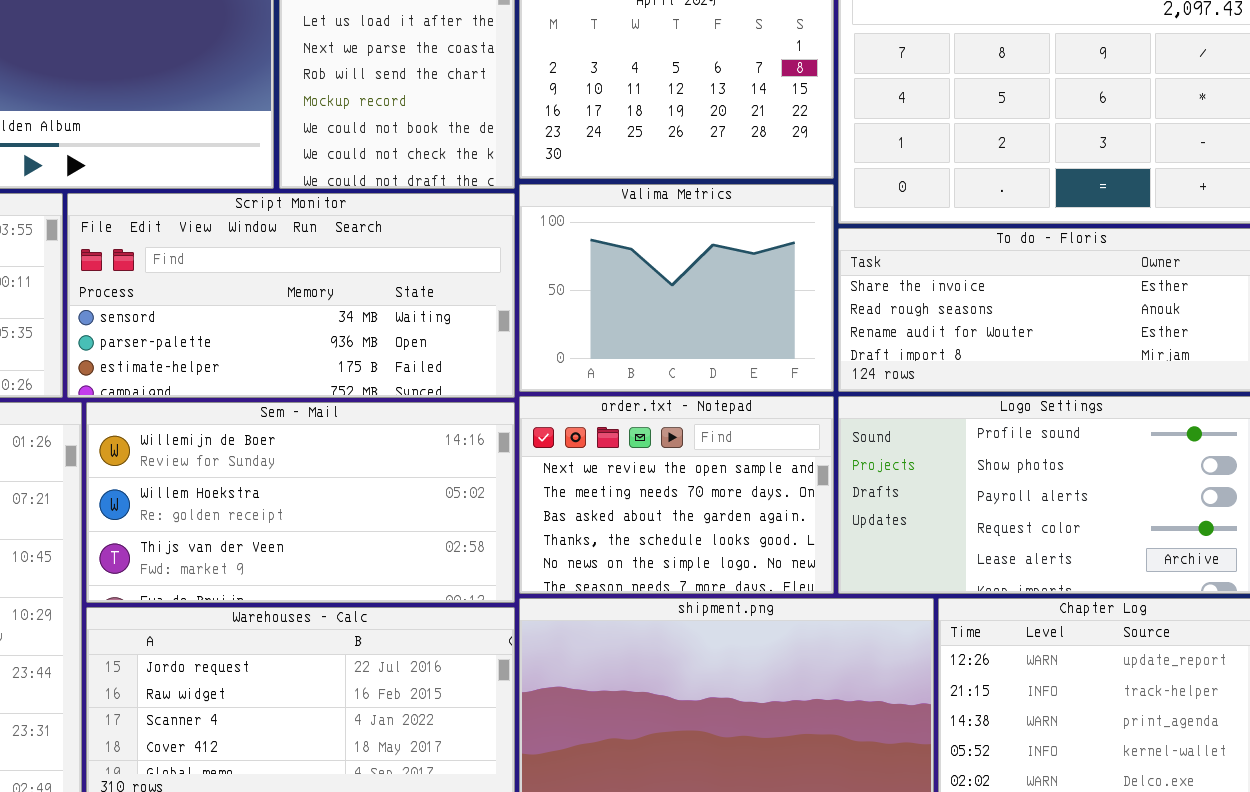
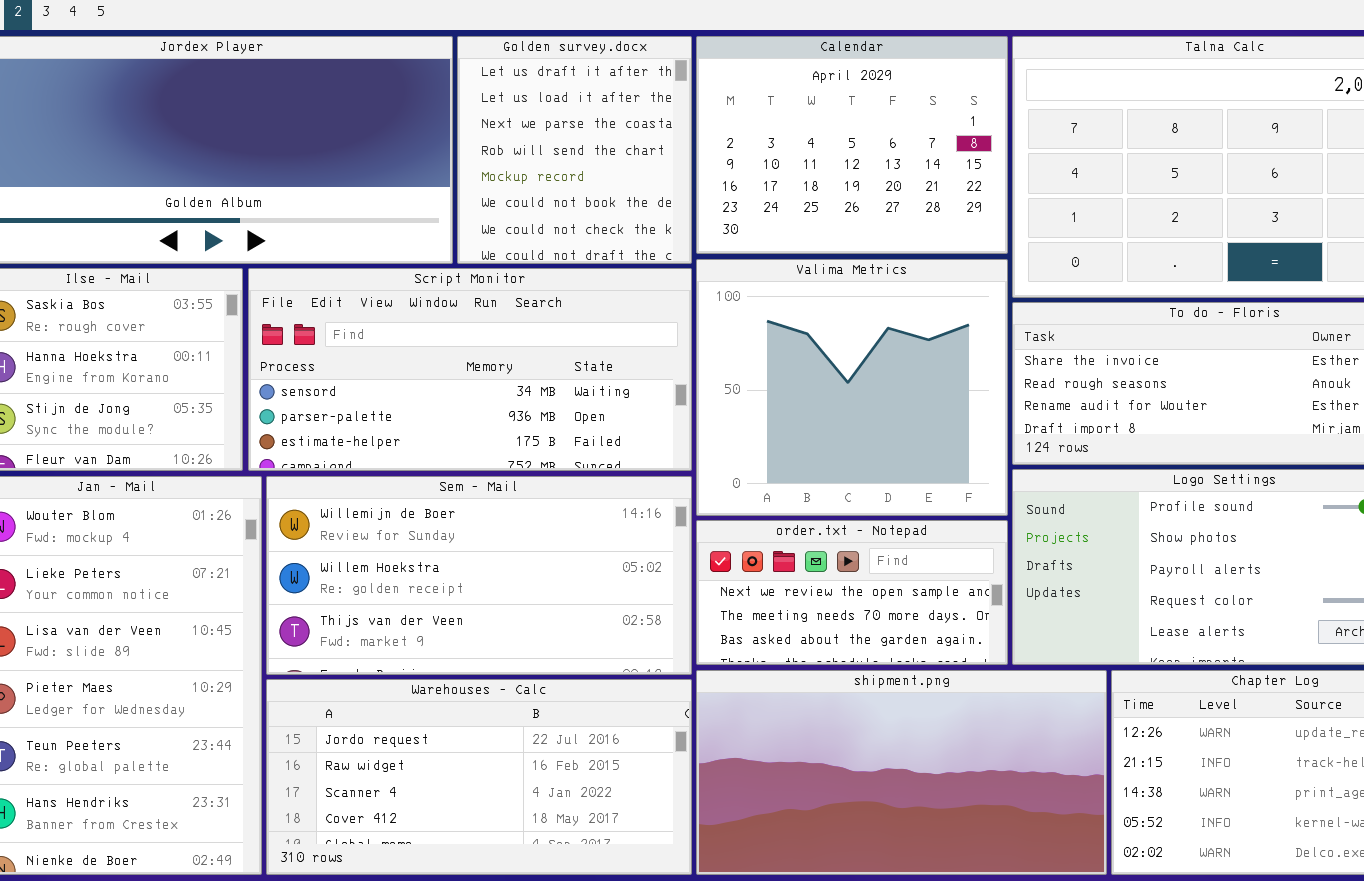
Valima Metrics: [519,184,834,392] -> [696,259,1008,516], resized
order.txt - Notepad: [519,396,834,594] -> [696,520,1008,665], resized

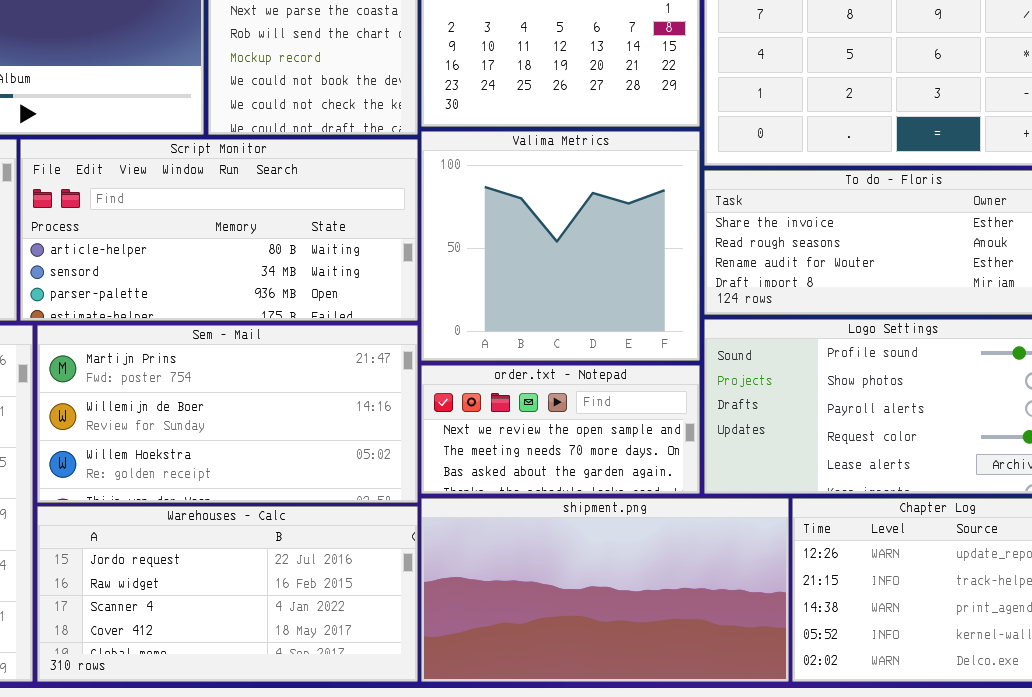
Script Monitor: [248,268,692,471] -> [20,139,418,321], scrolled up 1 row
Sem - Mail: [266,476,692,675] -> [37,325,418,503], scrolled up 1 row

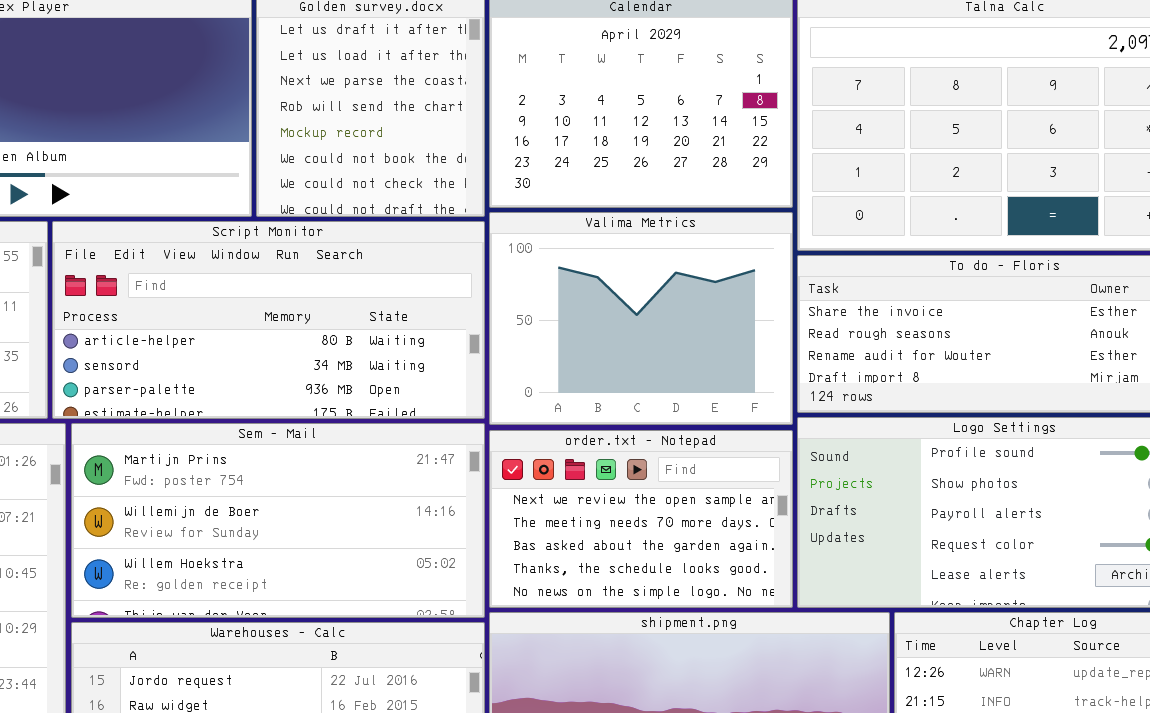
Valima Metrics: [421,131,700,361] -> [489,212,793,425], resized
order.txt - Notepad: [421,365,700,494] -> [489,430,793,608], resized

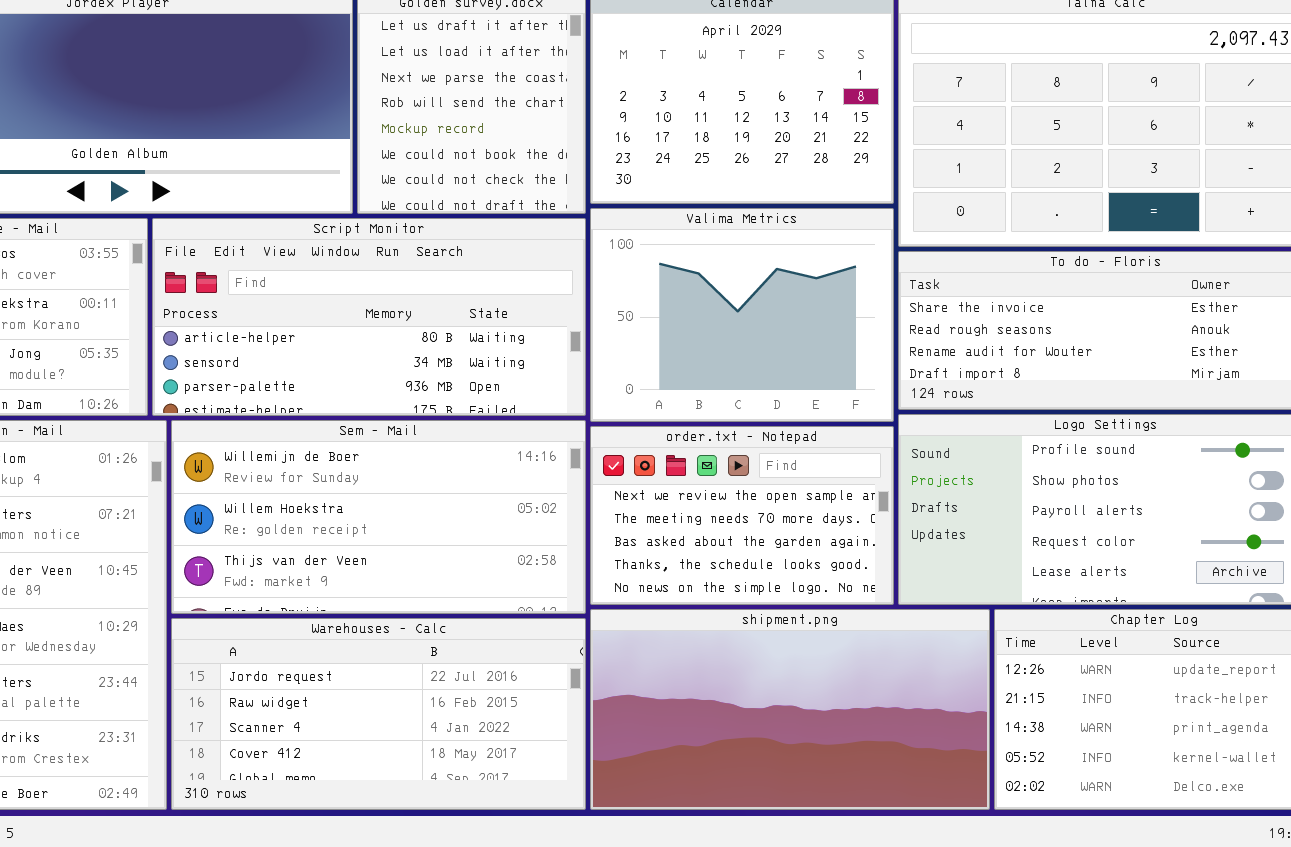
Sem - Mail: [71,423,485,618] -> [171,420,586,614], scrolled down 1 row

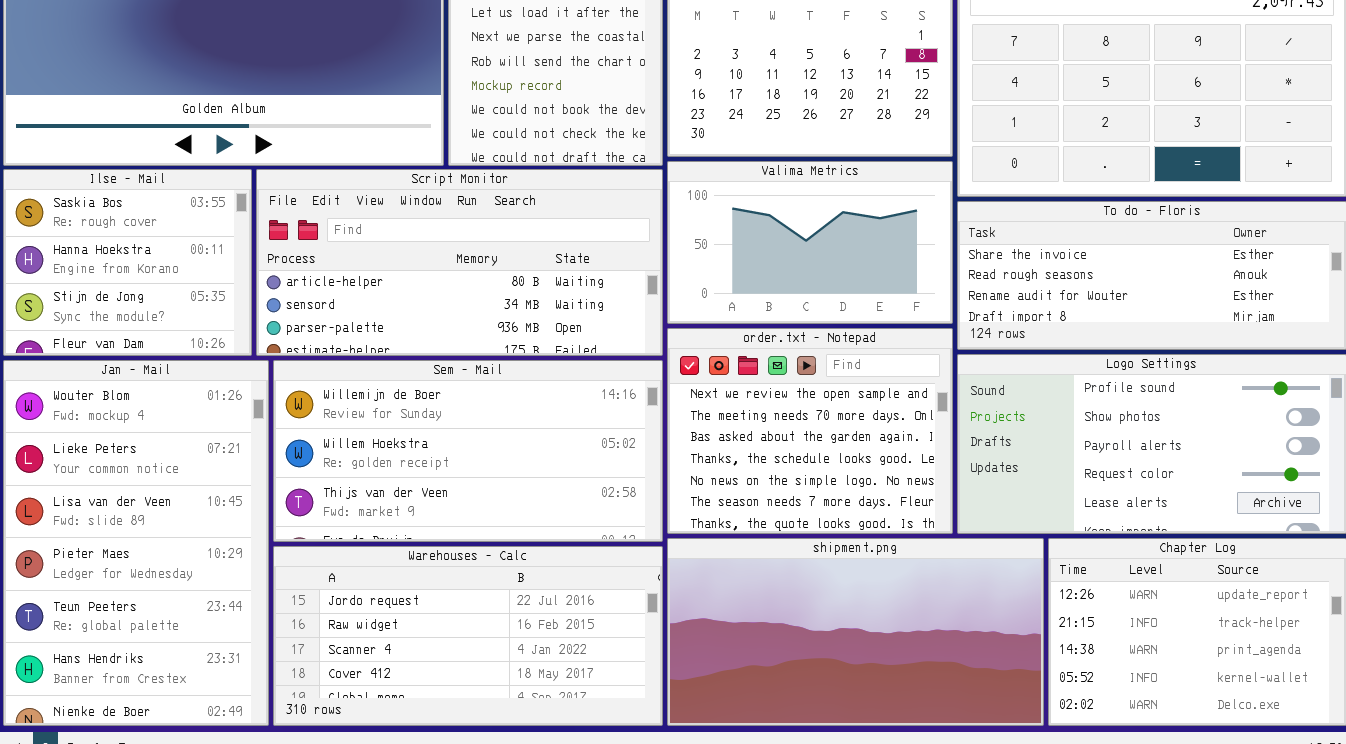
Valima Metrics: [590,208,894,422] -> [667,161,953,324], resized
order.txt - Notepad: [590,426,894,605] -> [667,328,953,534], resized

